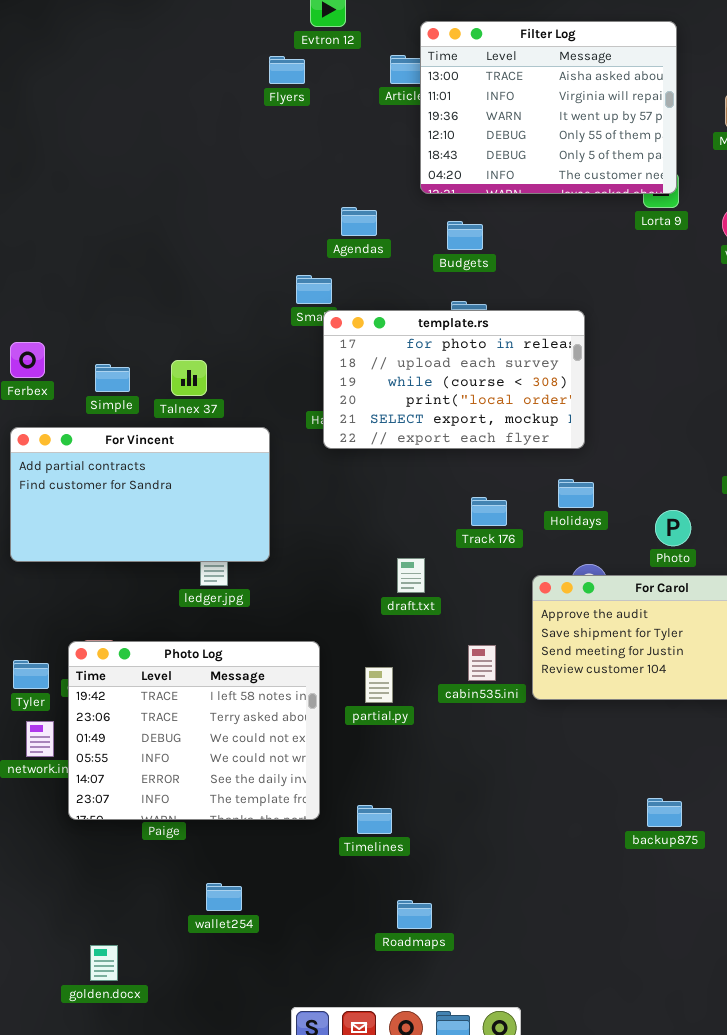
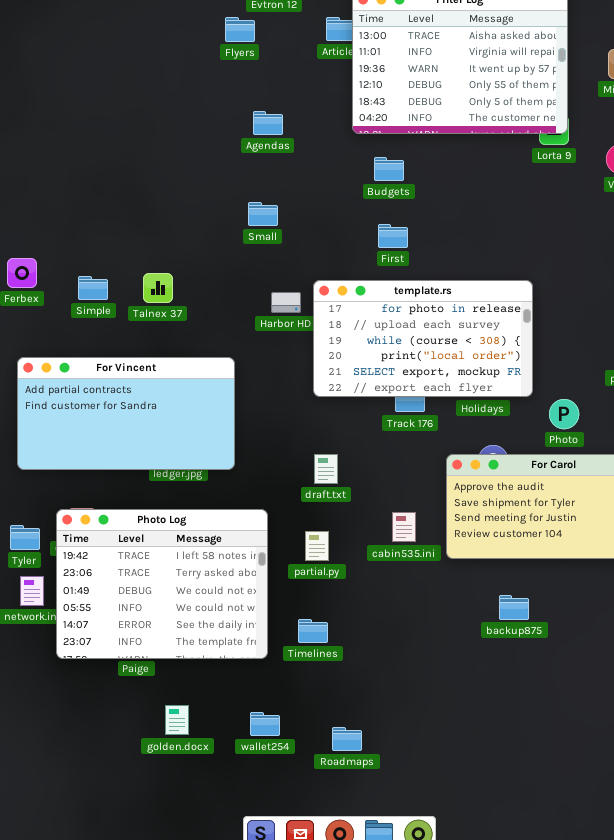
Agendas: [341,207,377,236] -> [253,111,283,135], moved
template.rs: [323,310,585,449] -> [313,280,533,397], moved
For Vincent: [10,427,270,562] -> [17,357,235,470], moved
draft.txt: [397,558,425,593] -> [314,454,338,484], moved
backup875: [647,798,682,827] -> [499,595,529,620], moved
Timelines: [357,805,392,834] -> [298,619,328,643], moved
wallet254: [206,883,242,911] -> [250,712,280,736], moved
golden.docx: [90,945,118,981] -> [165,705,189,735], moved

